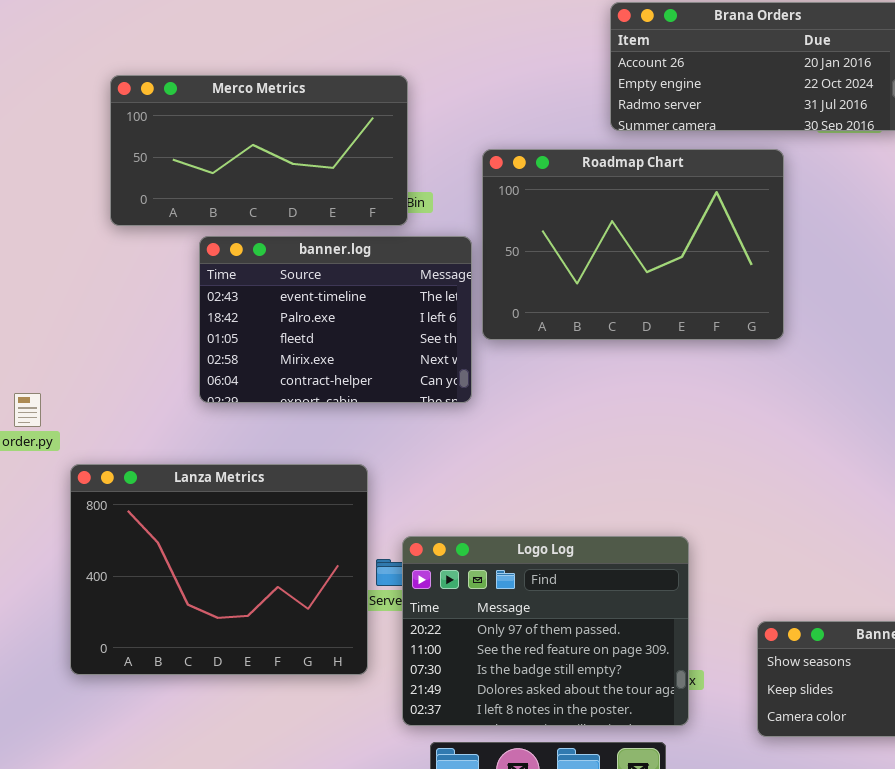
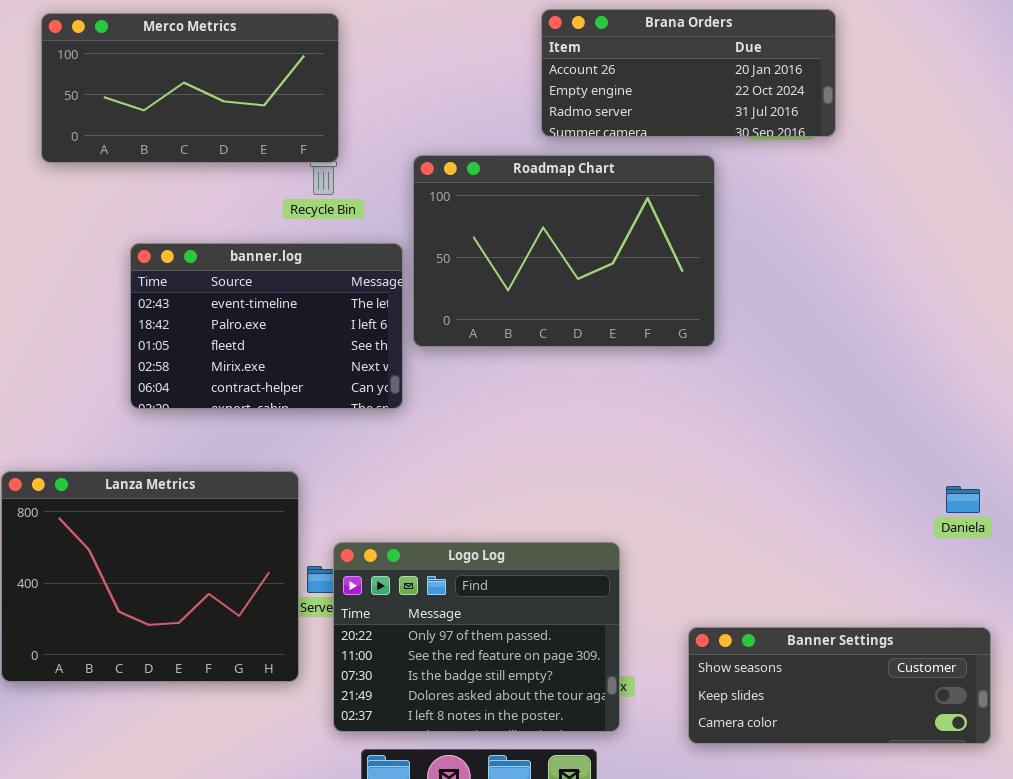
Merco Metrics: [110,75,408,226] -> [41,13,339,163], moved

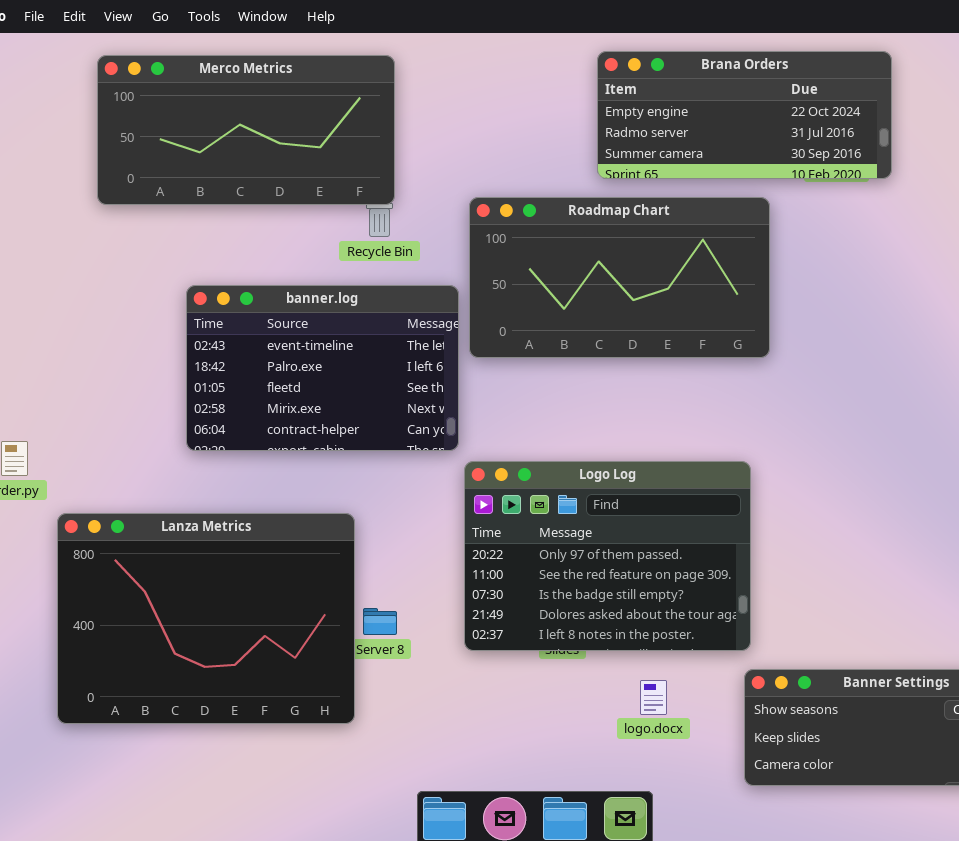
Brana Orders: [541,9,836,137] -> [597,51,892,179], scrolled down 1 row
Roadmap Chart: [413,155,715,347] -> [469,197,770,358], resized
Logo Log: [333,542,620,732] -> [464,461,751,651], moved

